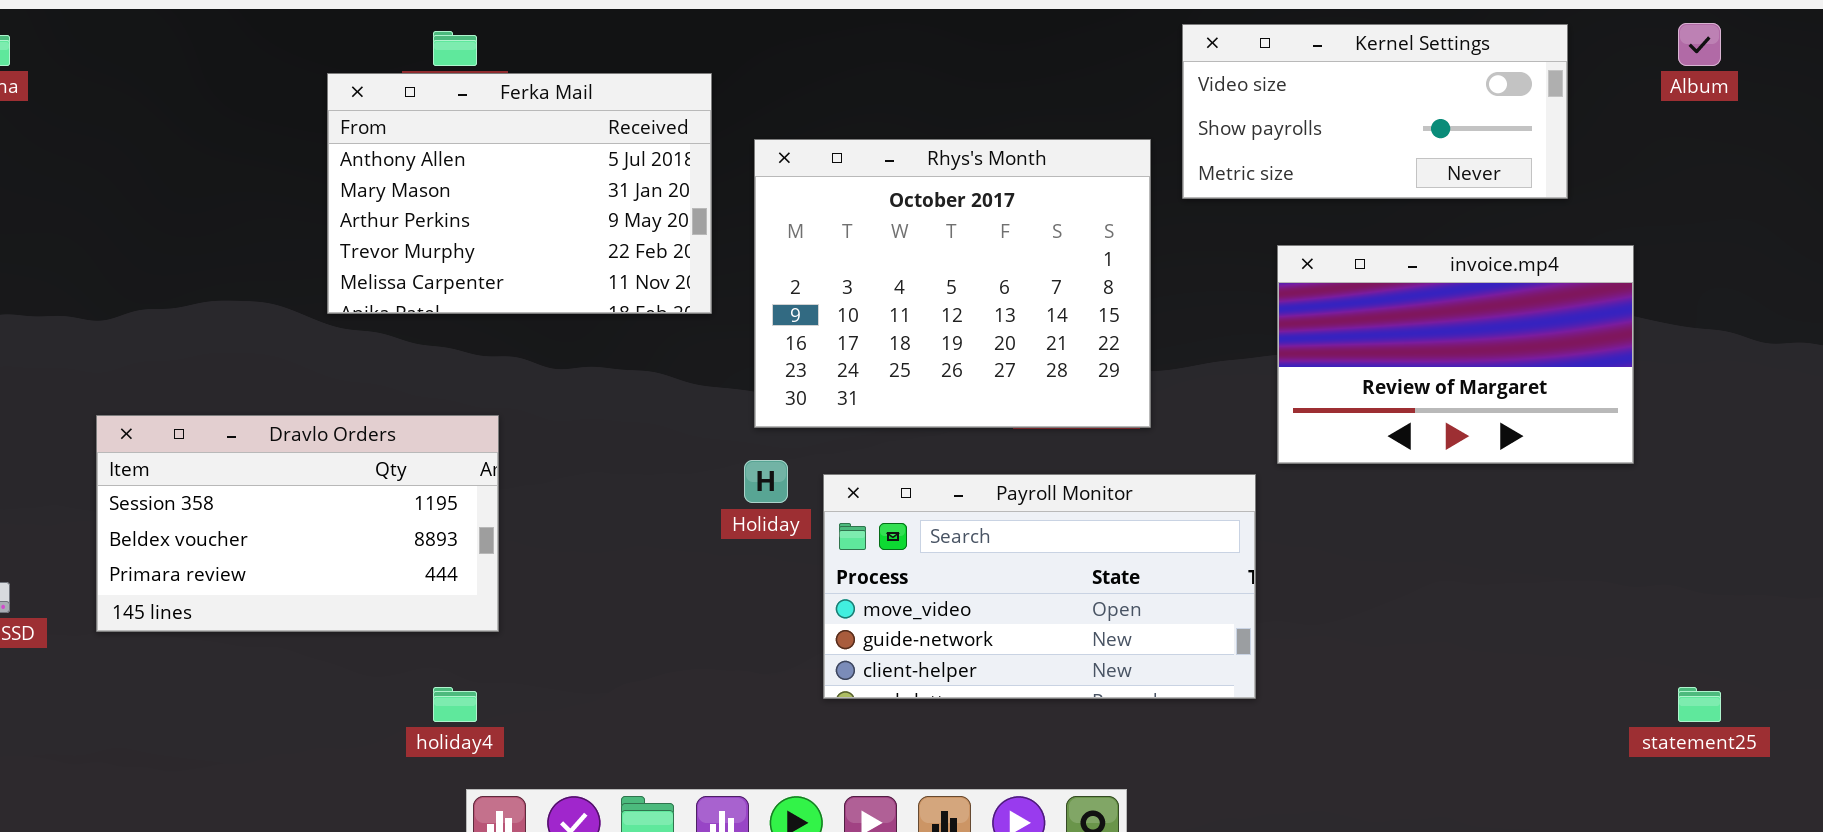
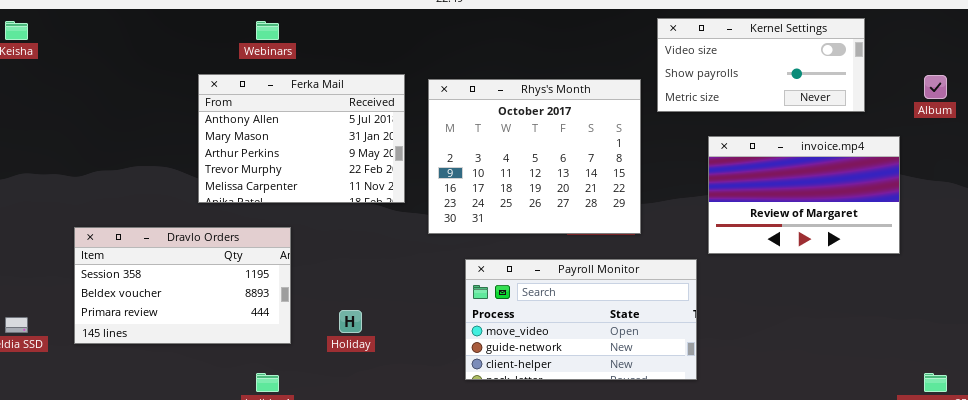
Album: [1678,23,1721,66] -> [924,75,947,99], moved
Ferka Mail: [327,73,712,314] -> [198,74,405,203], moved
Holiday: [744,460,788,503] -> [339,310,362,333], moved

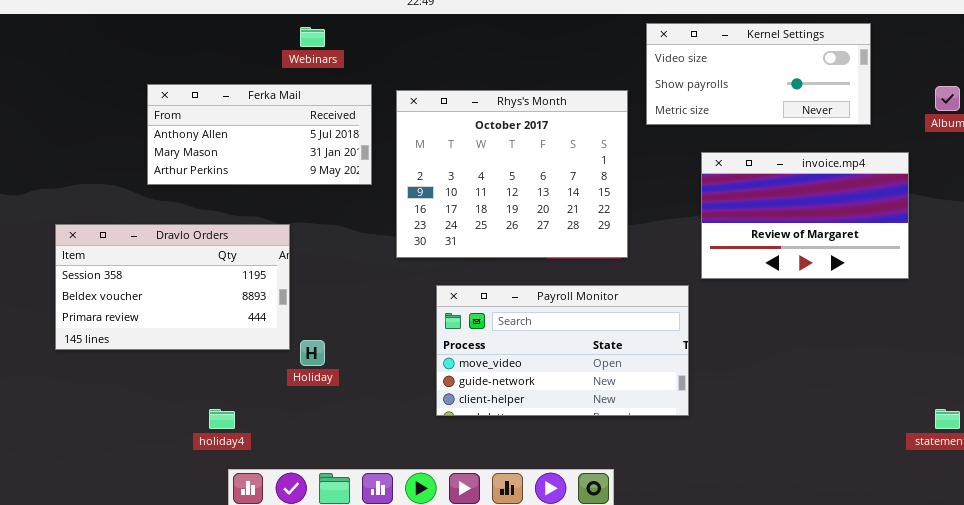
Webinars: [256,21,279,40] -> [300,27,325,47], moved
Ferka Mail: [198,74,405,203] -> [147,84,372,185], resized
Dravlo Orders: [74,227,291,344] -> [55,224,290,350], moved

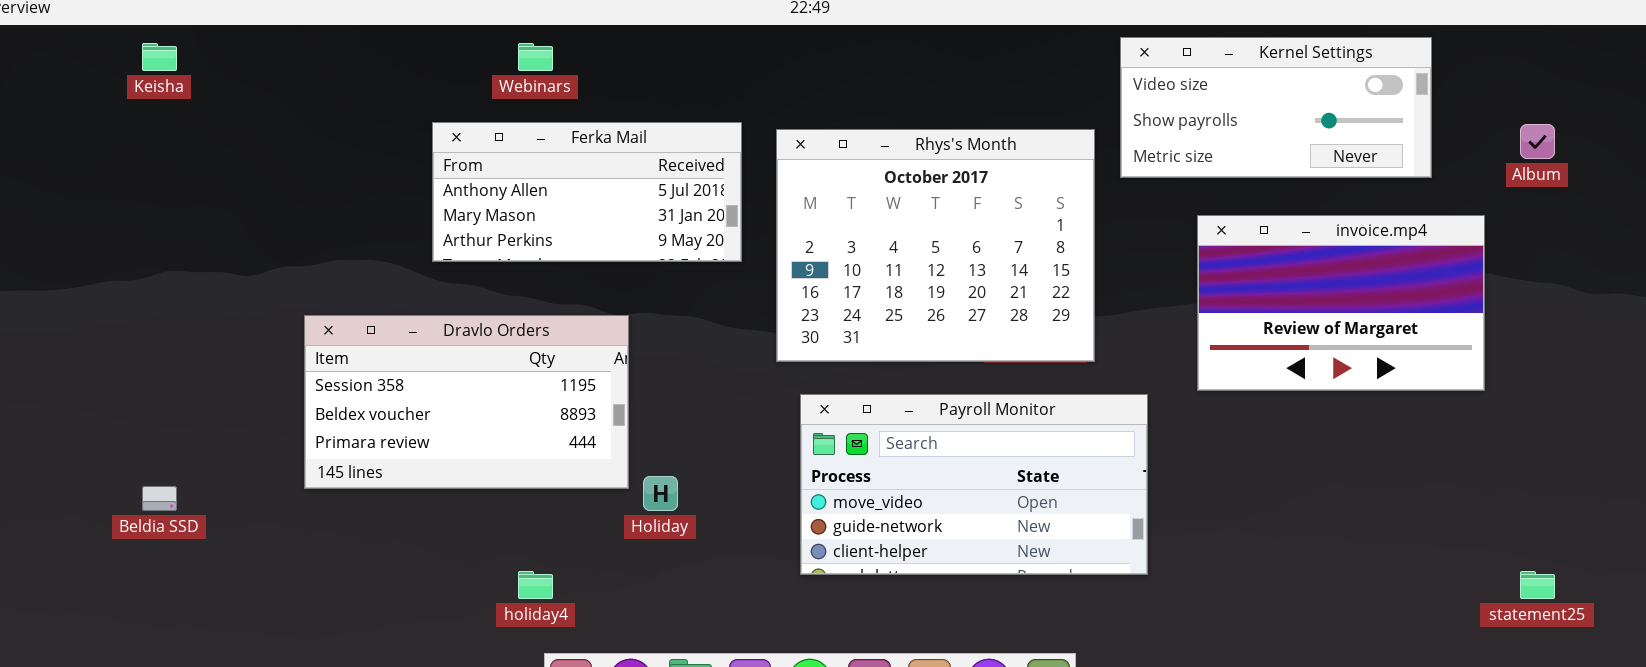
Webinars: [300,27,325,47] -> [518,43,553,71], moved
Payroll Monitor: [436,285,689,416] -> [800,394,1148,575], moved

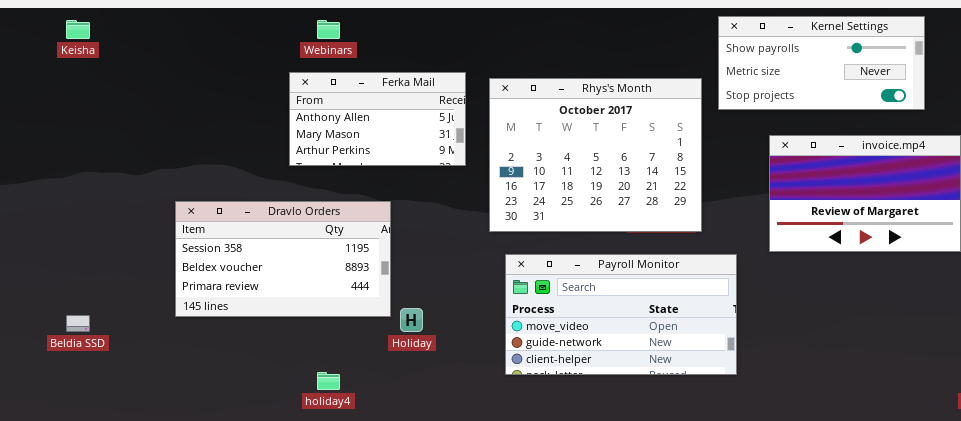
Kernel Settings: [1120,37,1432,178] -> [718,16,925,110], scrolled down 1 row
Ferka Mail: [432,122,742,262] -> [289,72,466,166], resized

